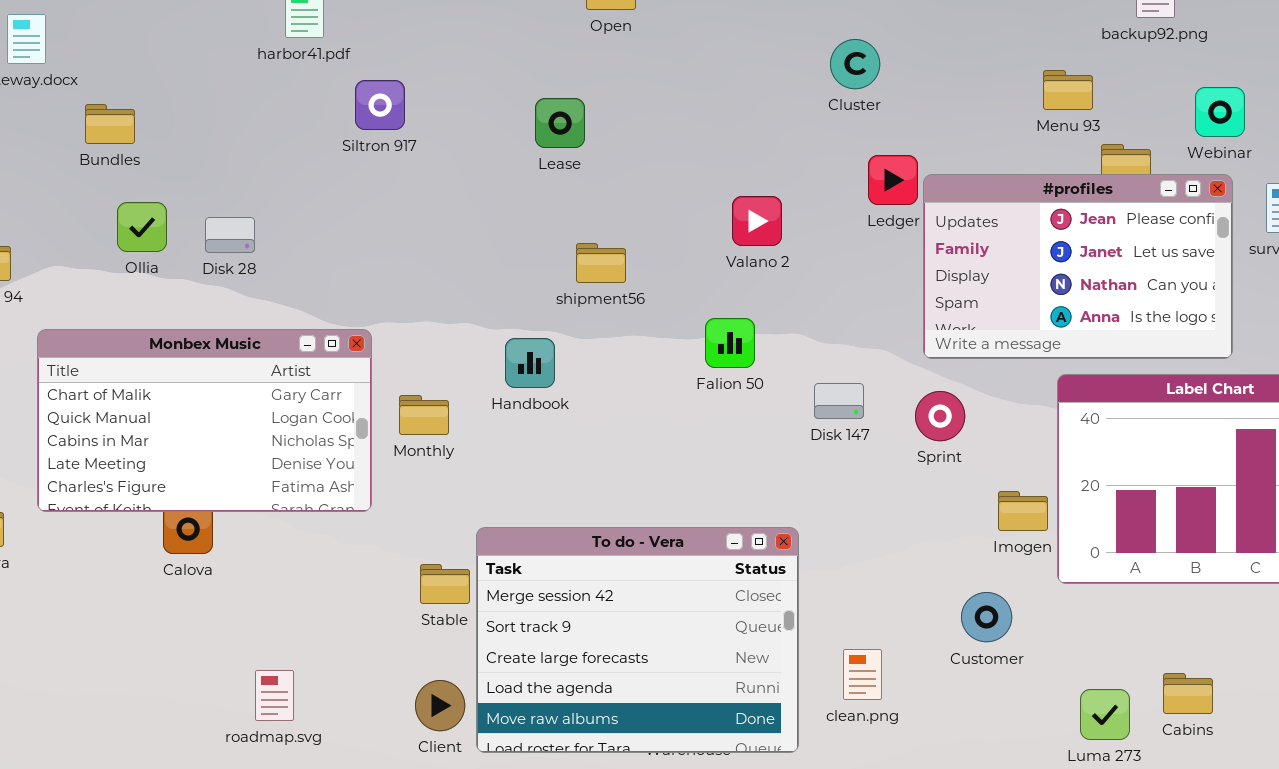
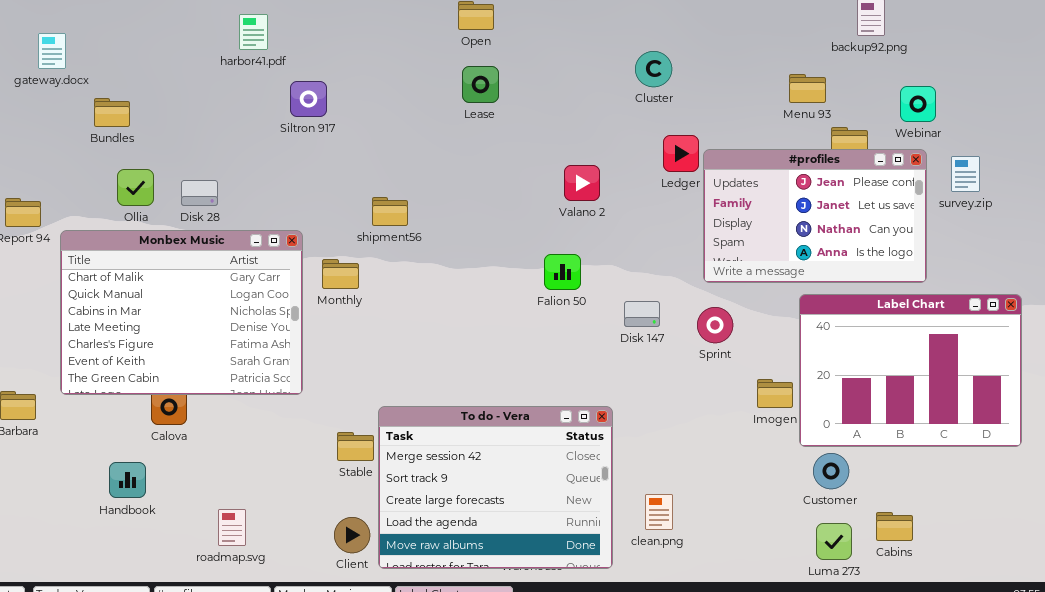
Lease: [535,98,585,148] -> [462,66,499,103], moved
shipment56: [576,243,626,283] -> [372,197,408,226], moved
Monbex Music: [37,329,372,512] -> [60,230,303,395], resized
Handbook: [505,338,555,388] -> [109,462,146,498], moved
Monthly: [399,395,449,435] -> [322,259,359,289], moved
Customer: [961,592,1012,642] -> [813,453,849,489], moved

